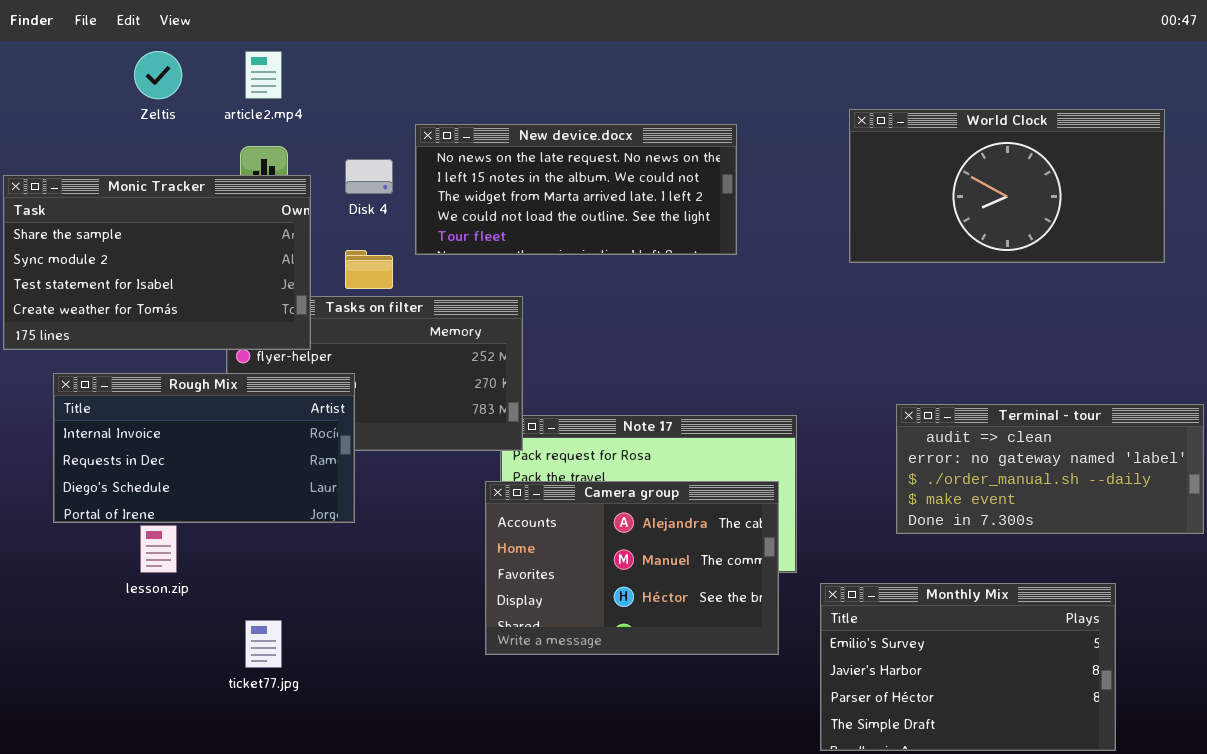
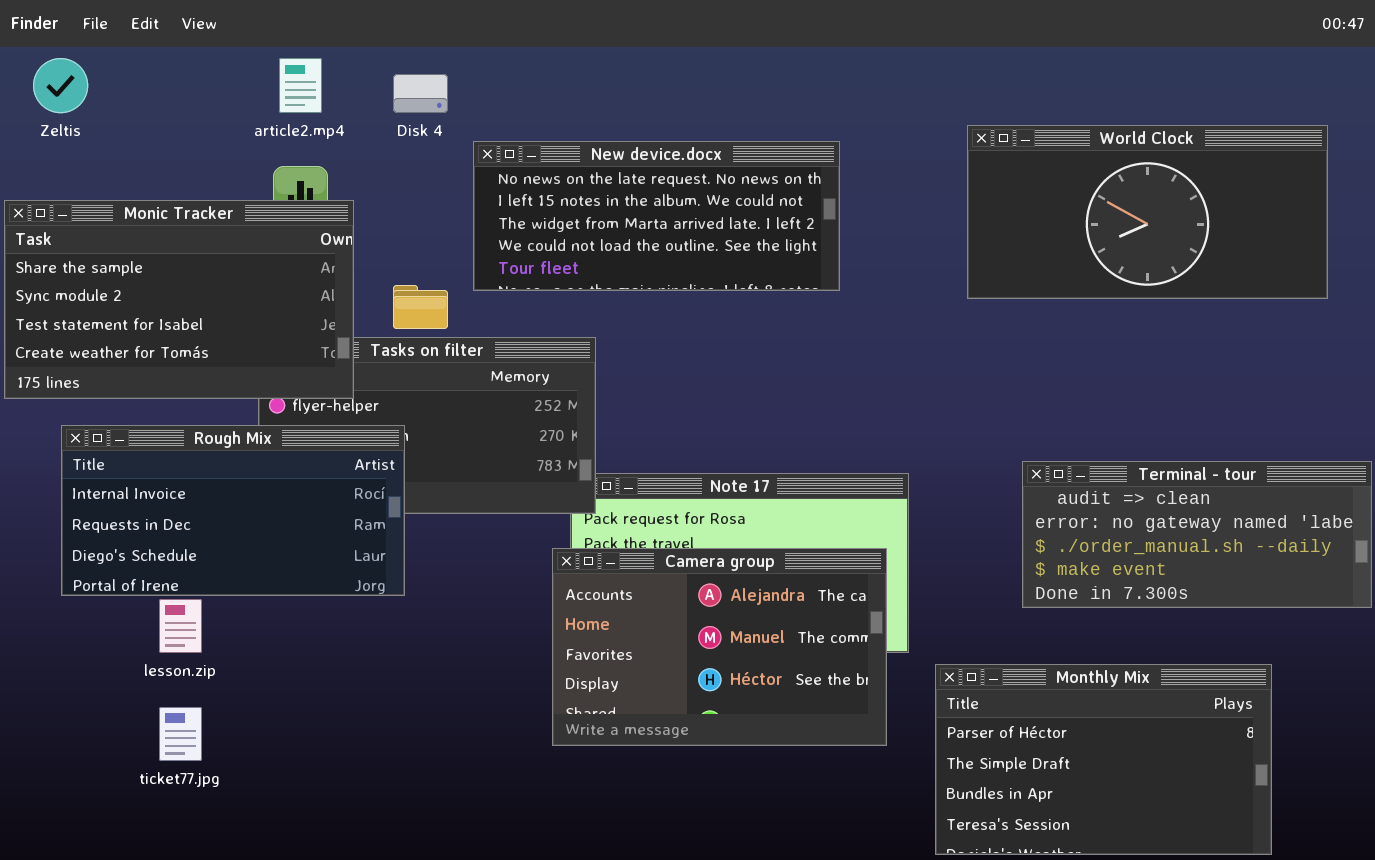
Zeltis: [134,51,182,99] -> [33,58,88,113], moved
Disk 4: [345,159,393,194] -> [393,74,448,113], moved
Monthly Mix: [820,583,1116,751] -> [935,664,1272,855], scrolled down 2 rows
ticket77.jpg: [245,620,282,668] -> [159,707,202,761], moved

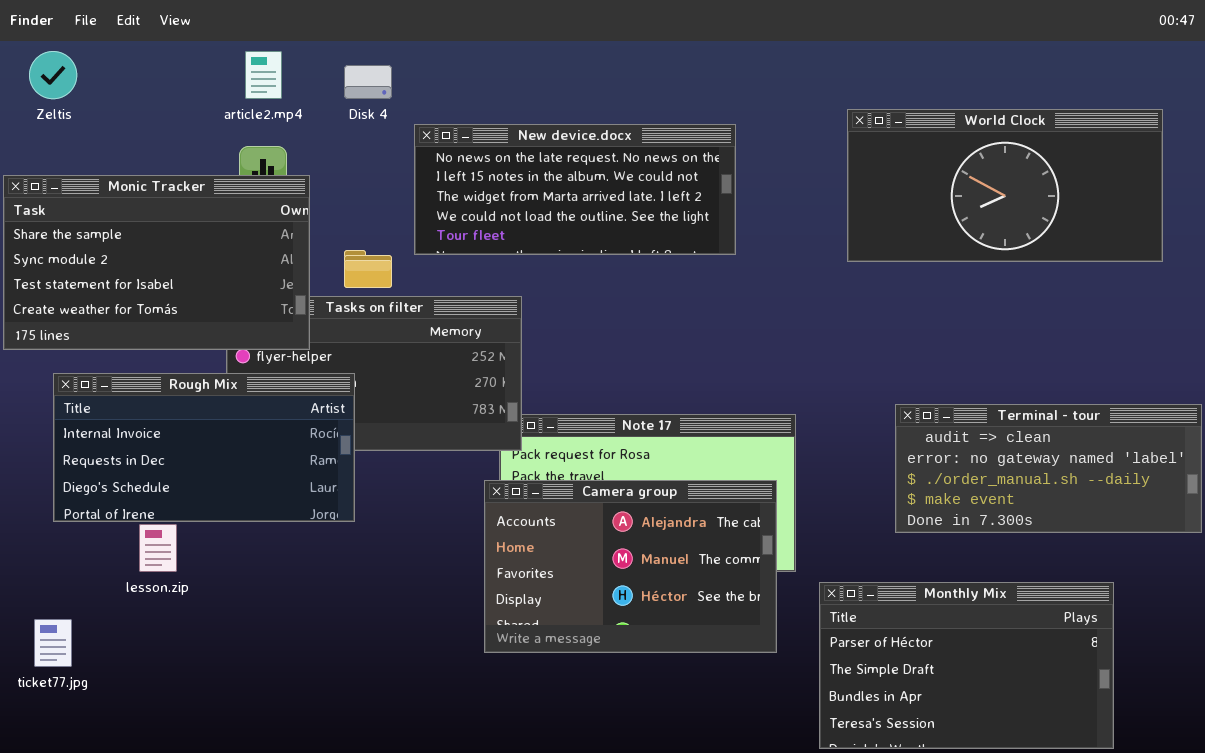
ticket77.jpg: [159,707,202,761] -> [34,619,72,667], moved

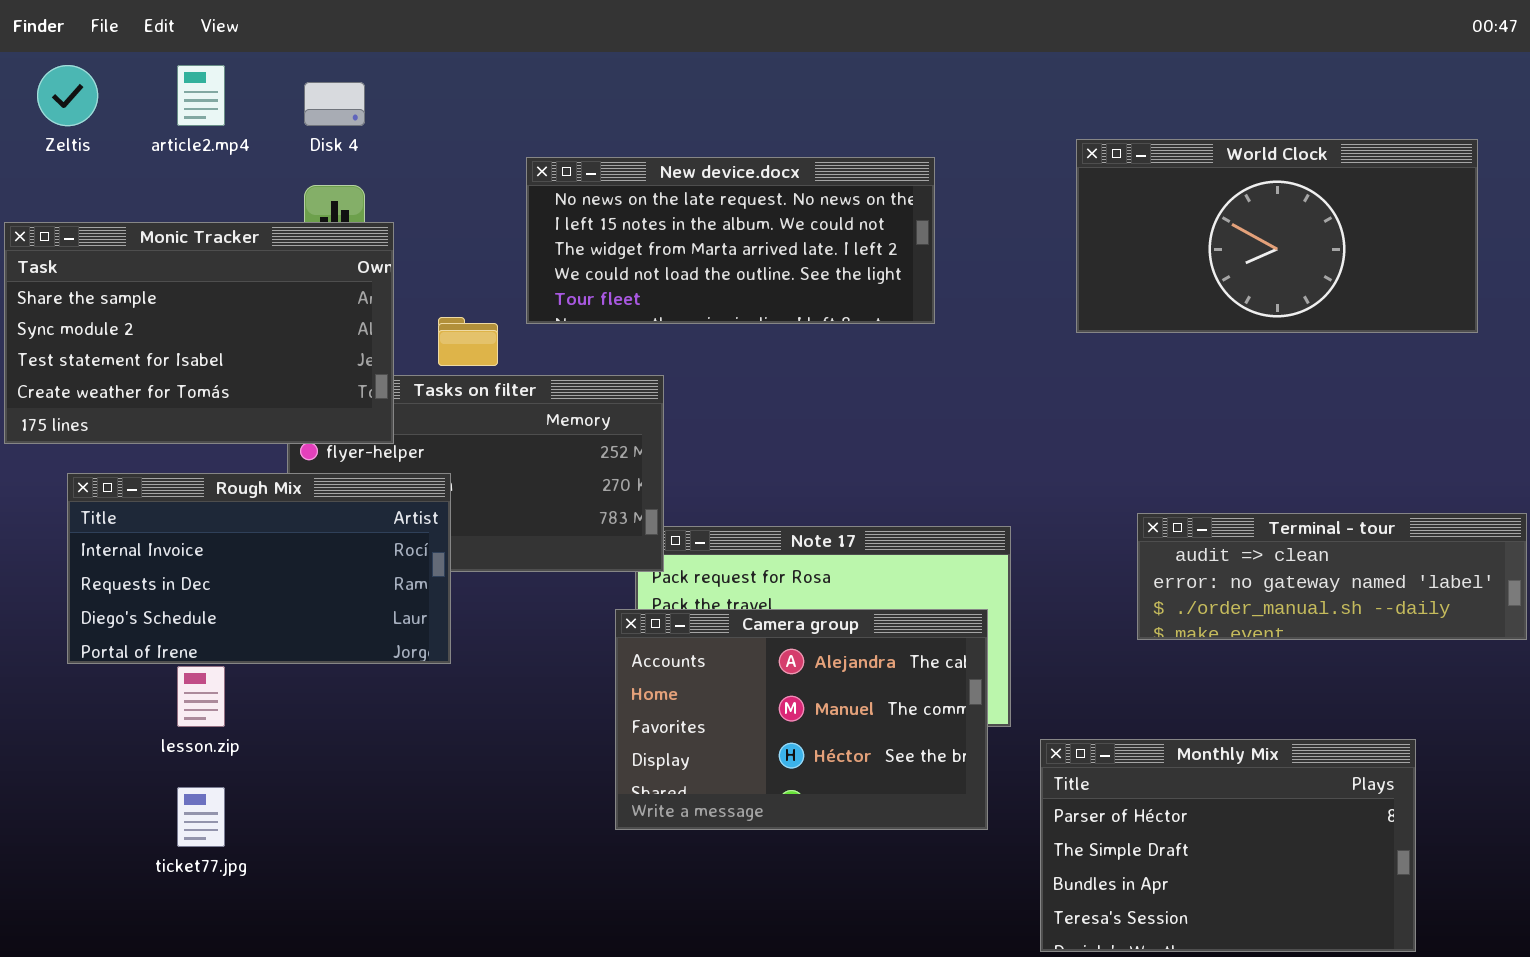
article2.mp4: [245,51,282,99] -> [177,65,225,126], moved
Disk 4: [344,65,392,99] -> [304,82,365,126], moved
Terminal - tour: [895,404,1202,533] -> [1137,513,1527,640], resized
ticket77.jpg: [34,619,72,667] -> [177,787,225,847], moved

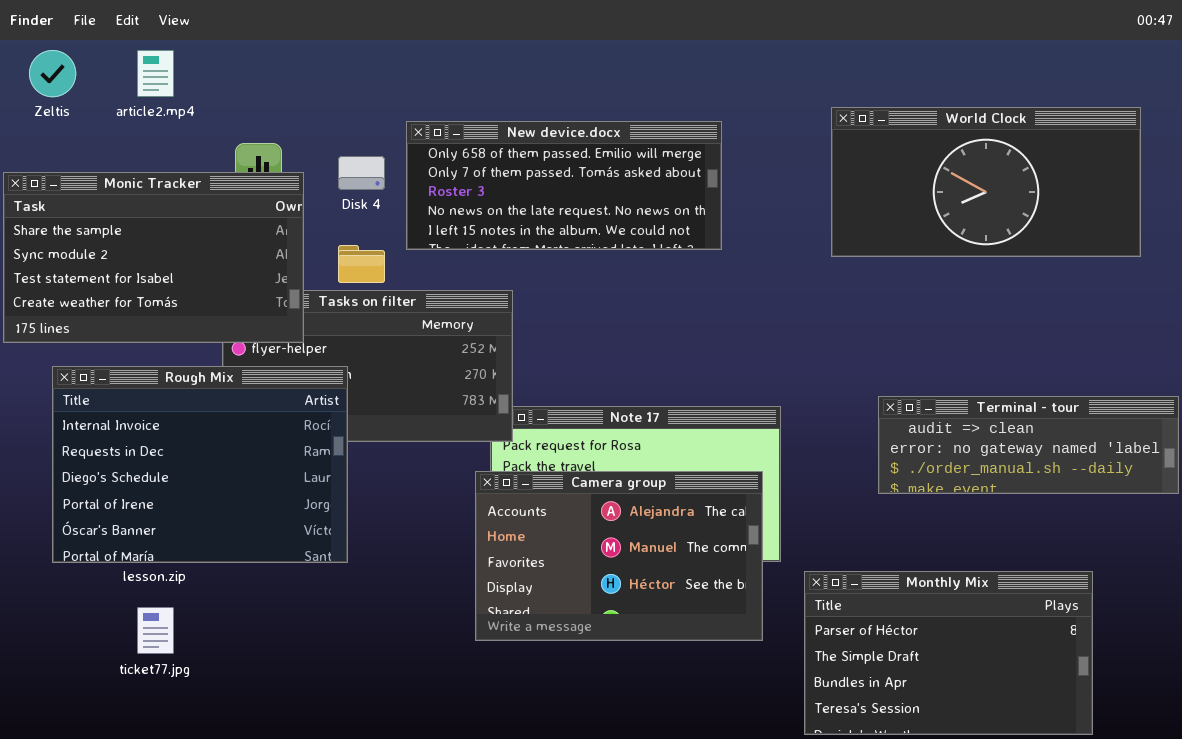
Disk 4: [304,82,365,126] -> [338,156,385,190], moved
New device.docx: [526,157,935,324] -> [406,121,722,250], scrolled up 3 rows
Rough Mix: [67,473,451,664] -> [52,366,348,563], resized

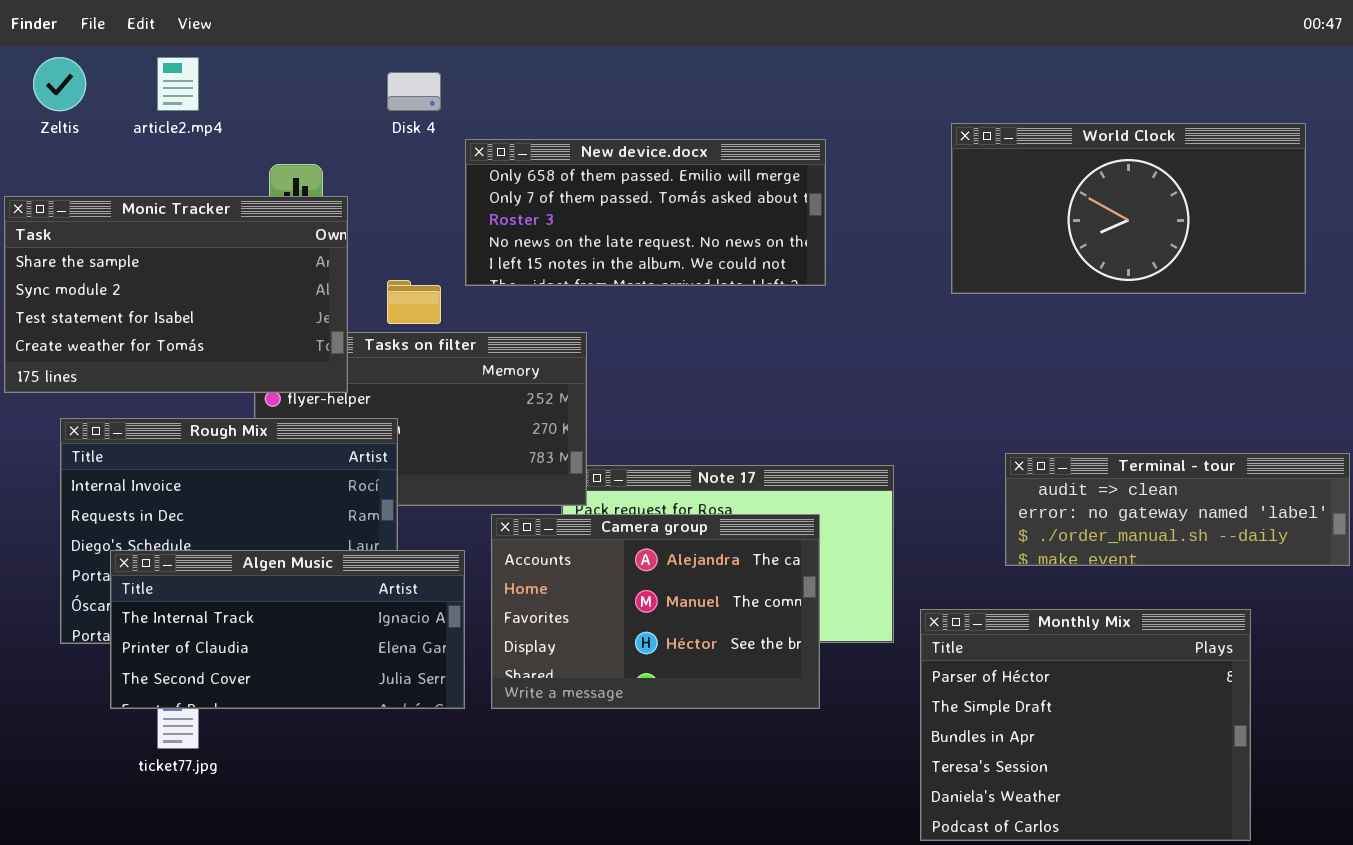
Disk 4: [338,156,385,190] -> [387,72,441,111], moved
Camera group: [475,471,763,641] -> [491,514,820,709], moved
Algen Music: none -> [110,550,465,709], opened
Monthly Mix: [804,571,1093,735] -> [920,609,1251,841], resized

